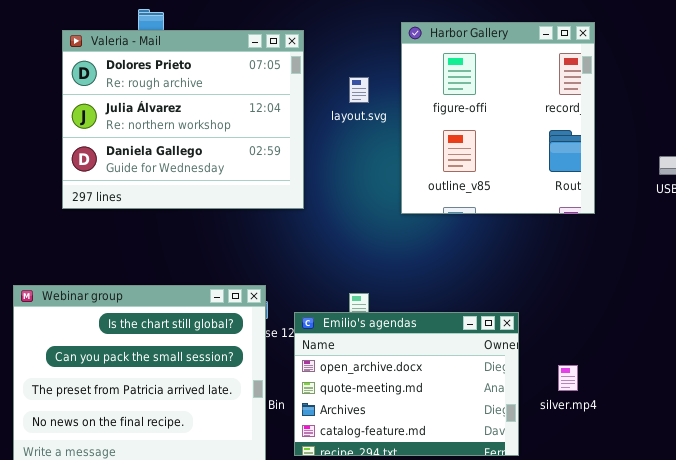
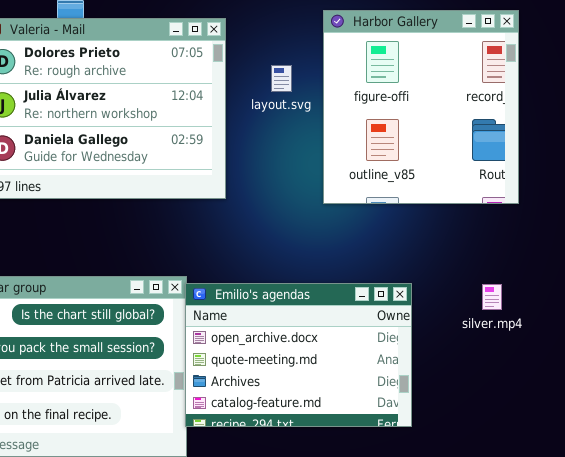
Emilio's agendas: [294,312,519,456] -> [185,283,412,427], moved
silver.mp4: [558,365,578,391] -> [482,284,502,310], moved

